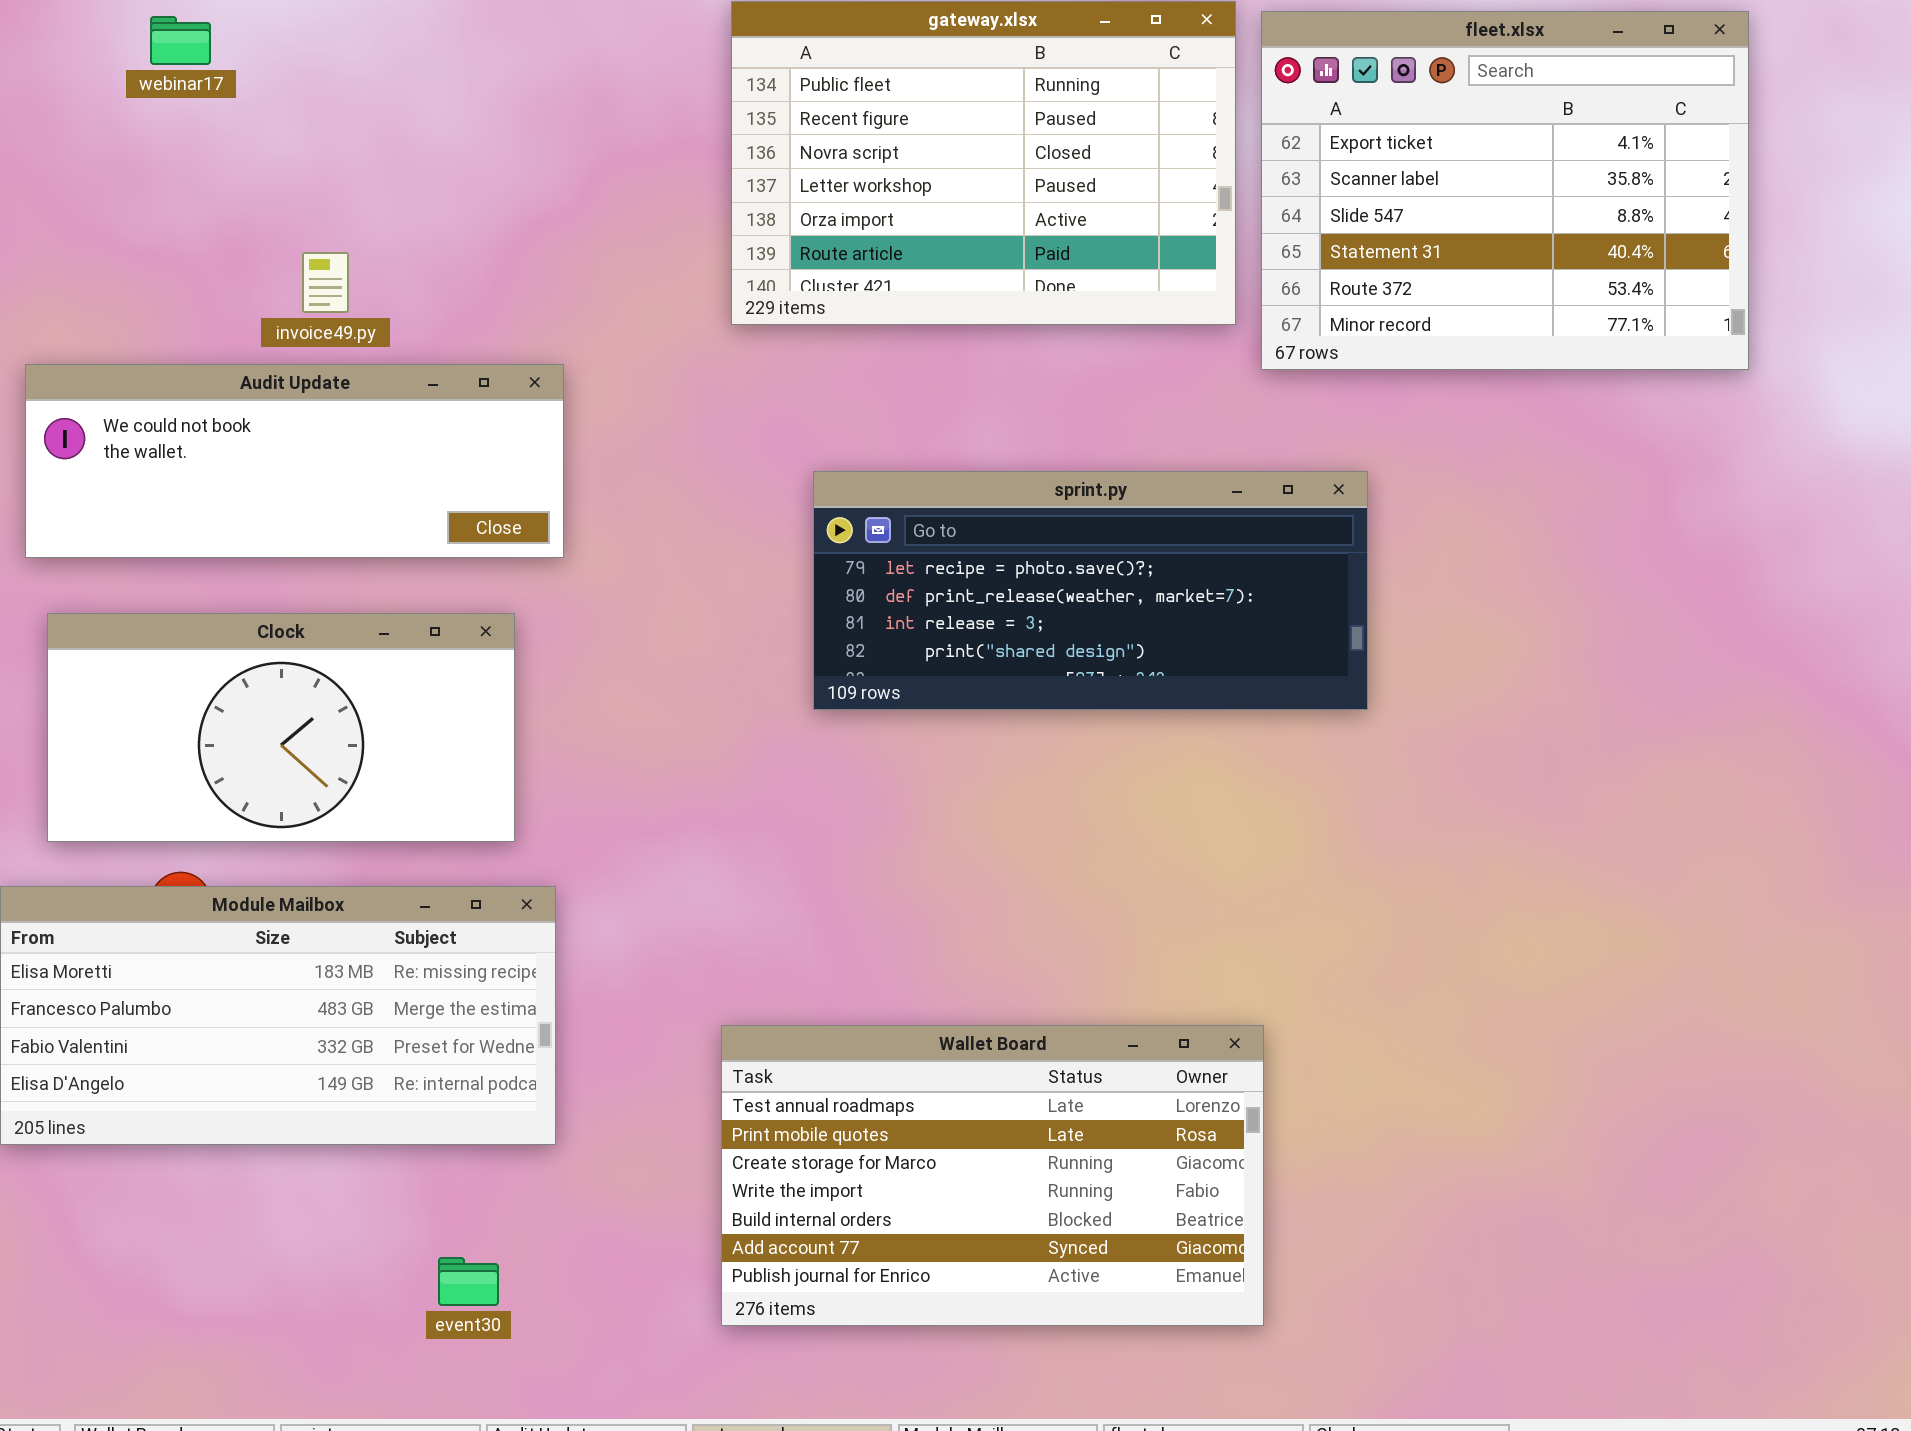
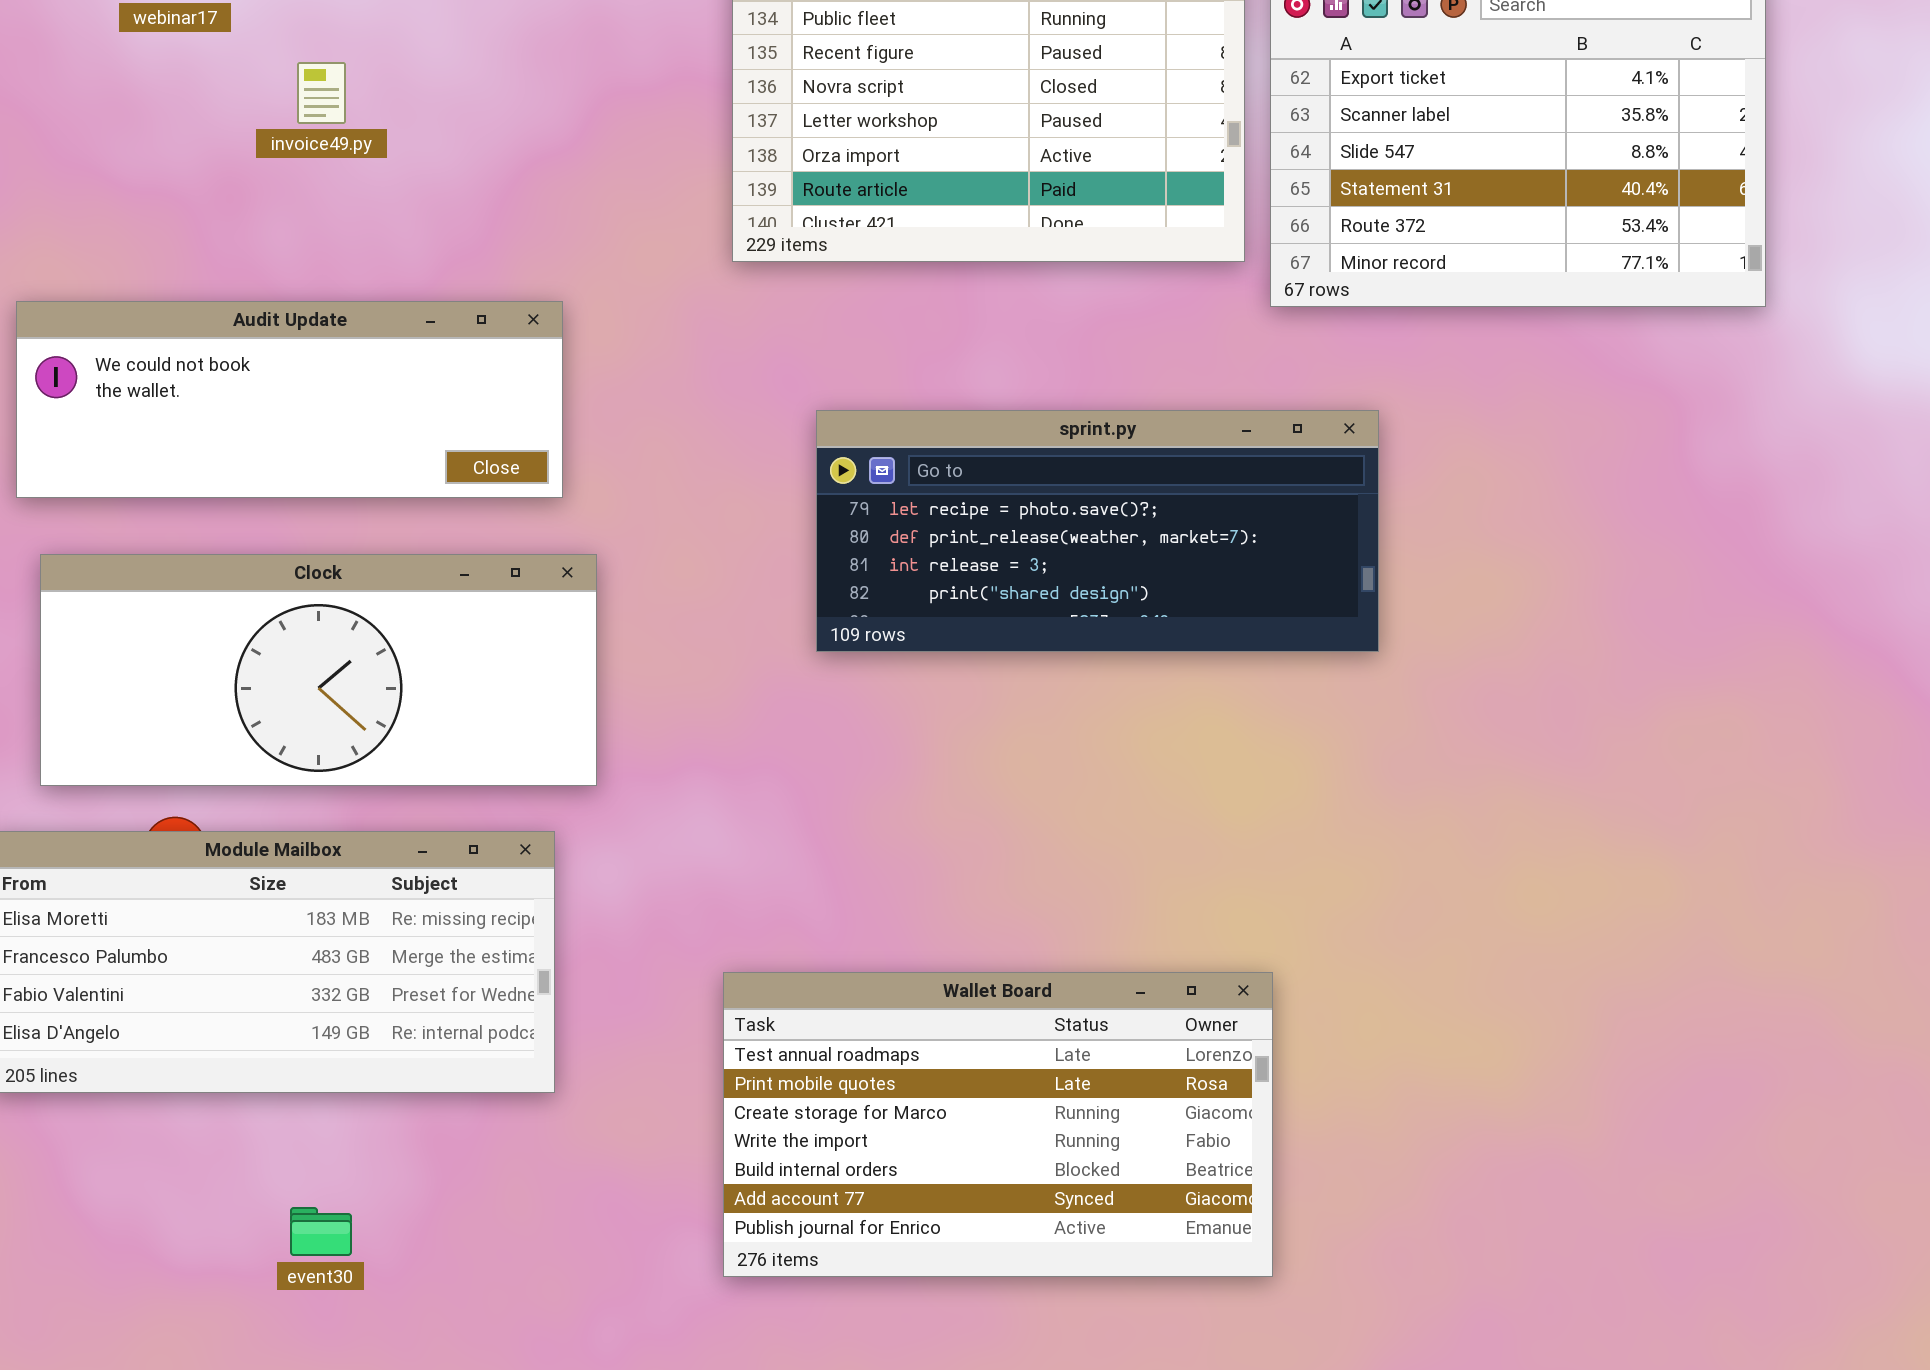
invoice49.py: [302,252,349,313] -> [297,62,346,124], moved
Clock: [47,613,515,842] -> [40,554,597,786], resized
event30: [438,1257,499,1306] -> [290,1207,352,1256], moved

